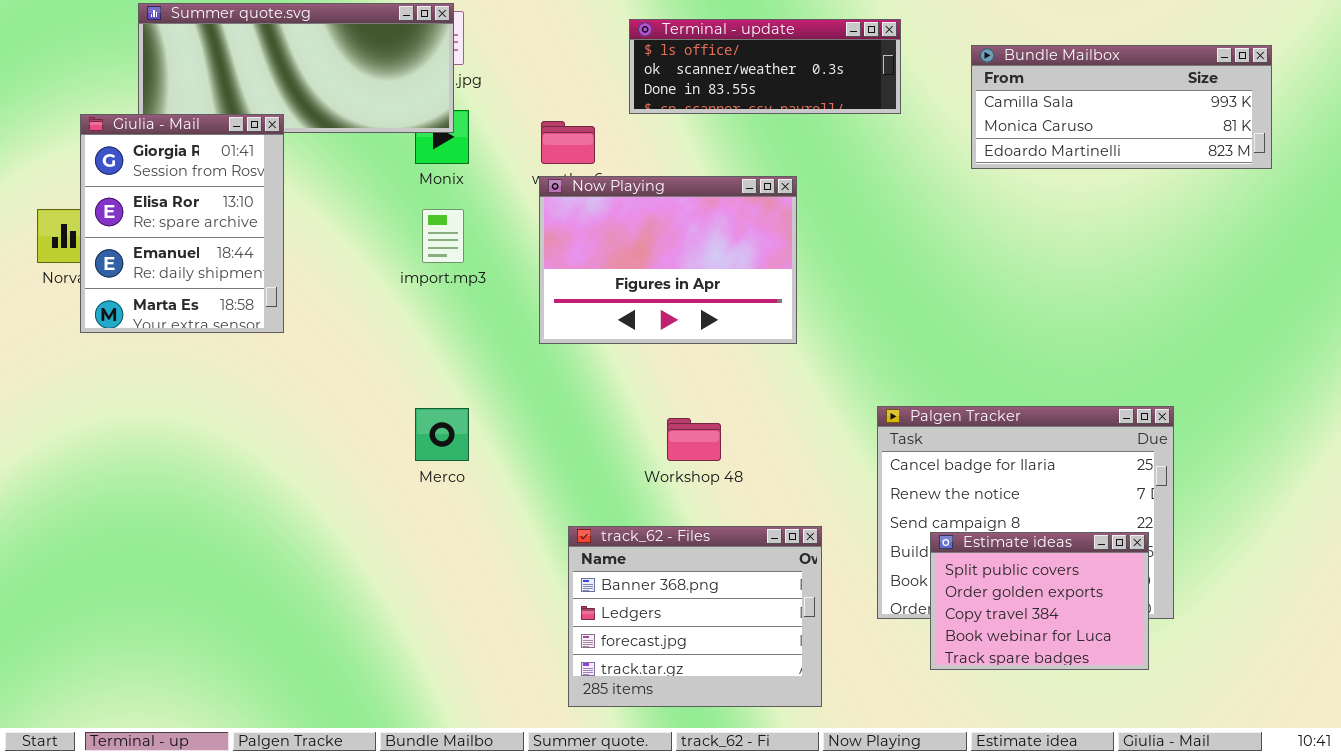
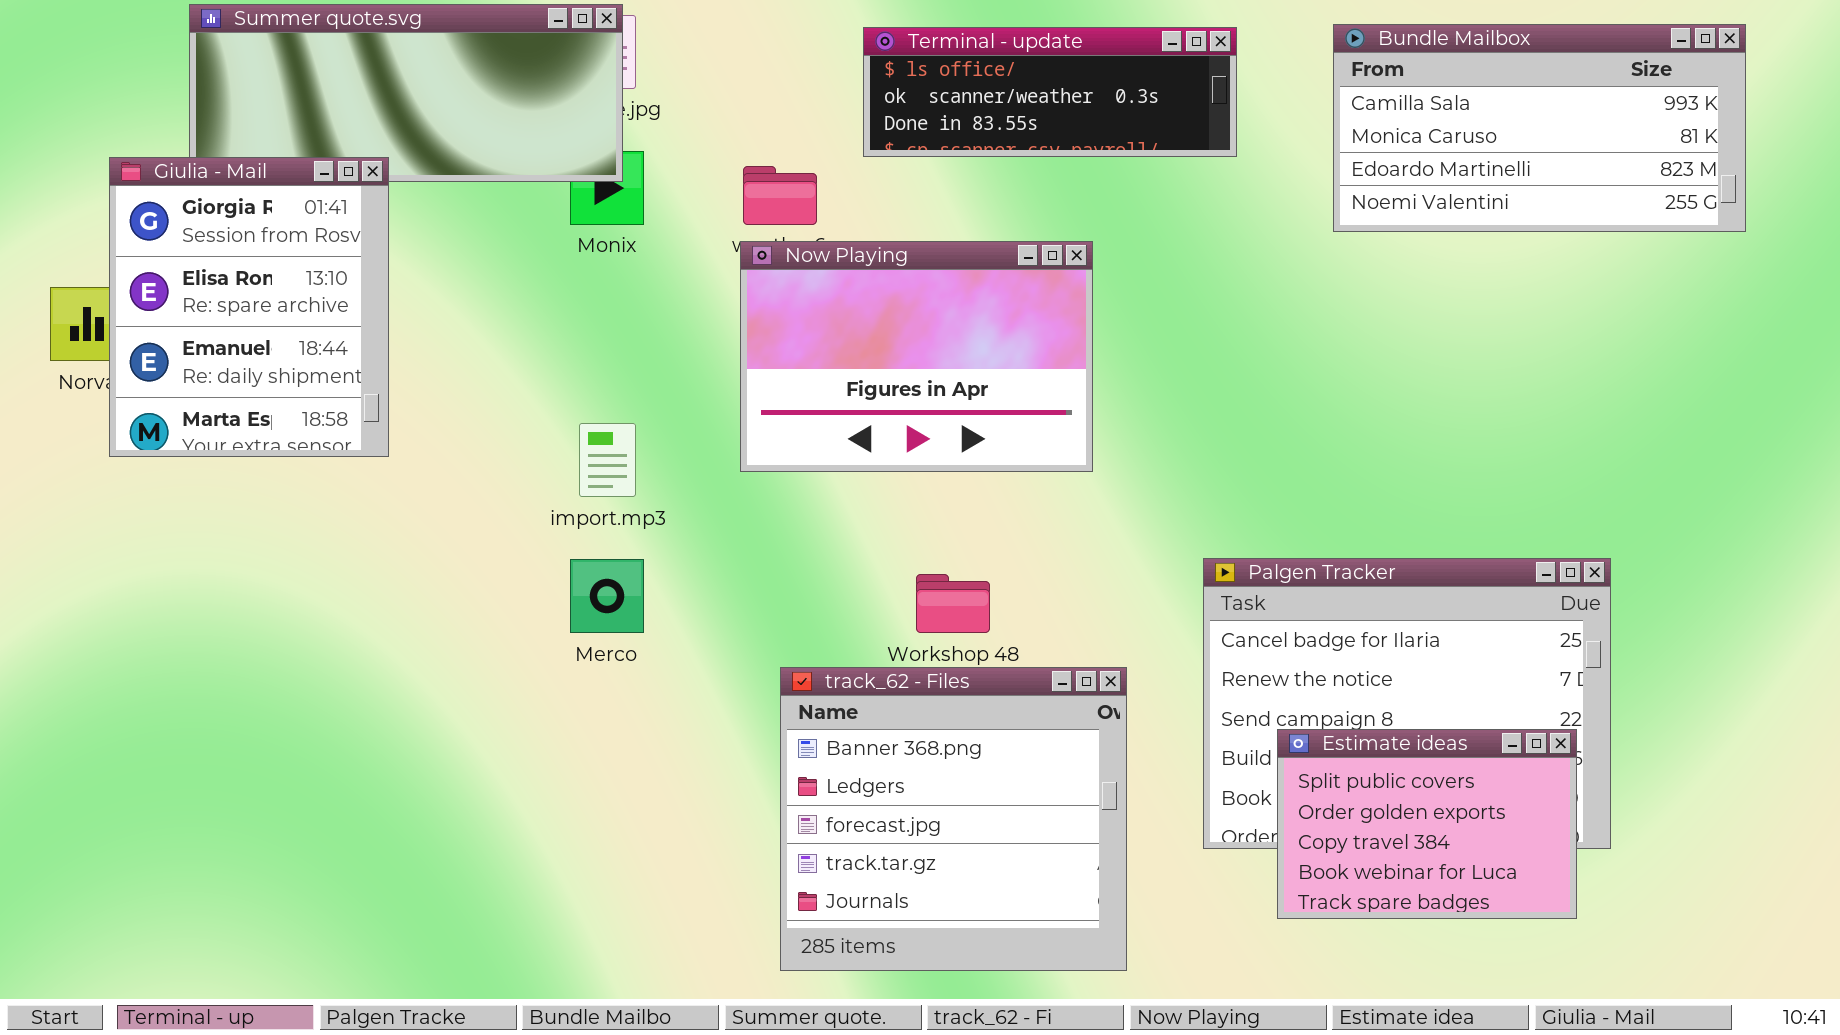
Bundle Mailbox: [971,45,1272,169] -> [1333,24,1746,232], resized
import.mp3: [422,209,464,263] -> [579,423,636,497], moved
track_62 - Files: [568,526,822,707] -> [780,667,1127,971], resized

